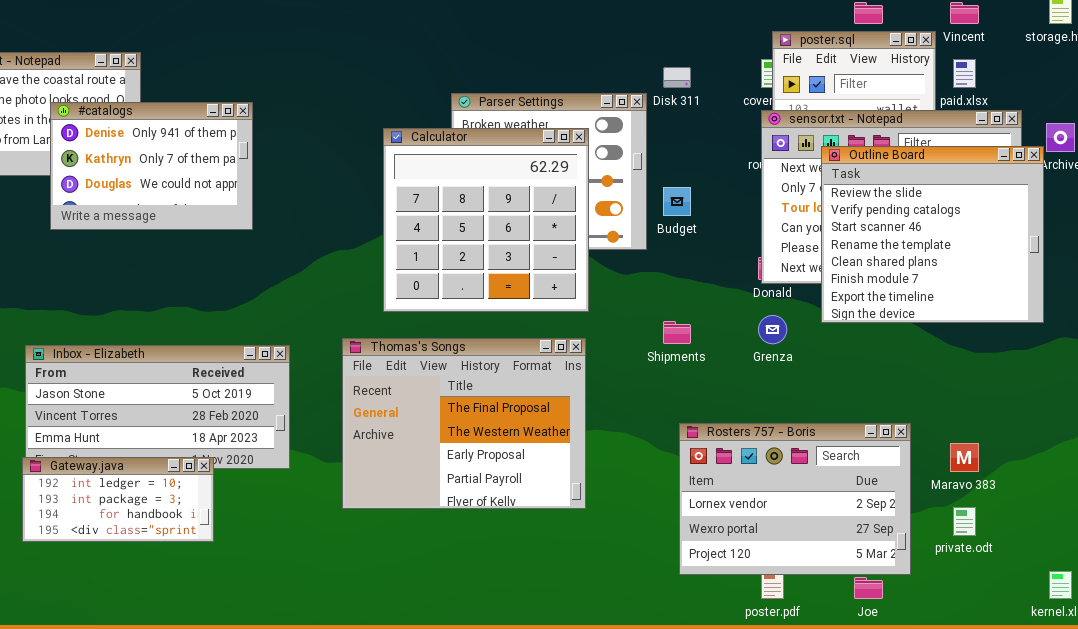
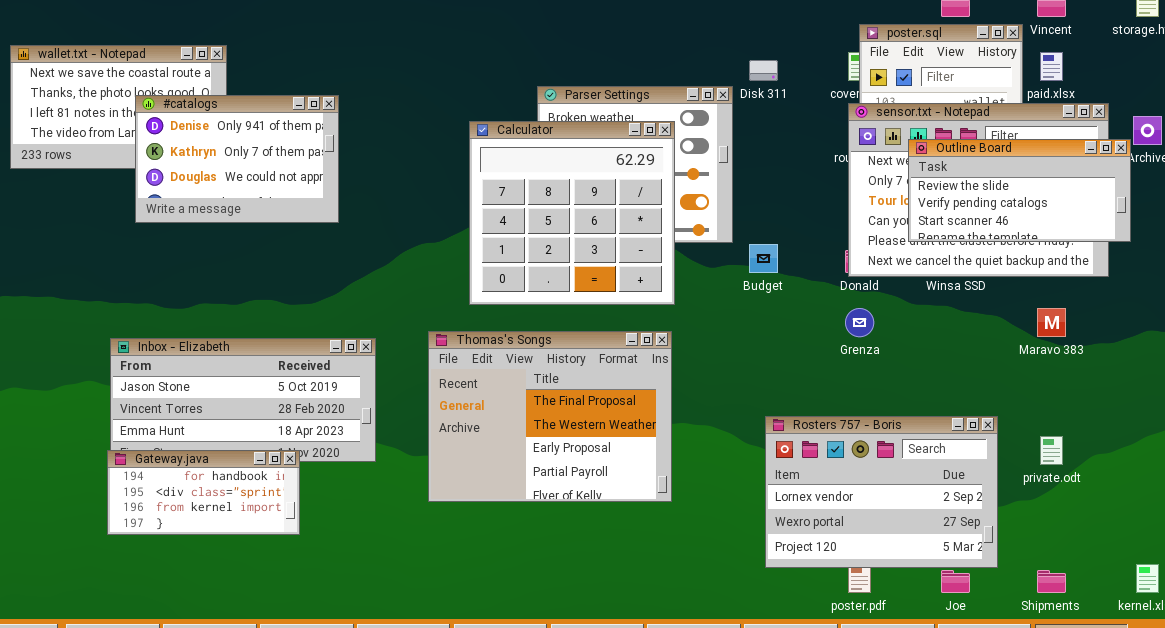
Outline Board: [821,146,1044,323] -> [908,139,1131,242], resized
Budget: [663,187,691,216] -> [749,244,778,273], moved
Shipments: [663,321,691,344] -> [1037,570,1066,593], moved
Maravo 383: [950,443,979,472] -> [1037,308,1066,337], moved
Gateway.java: [22,457,214,542] -> [107,450,300,535], scrolled down 2 rows
private.odt: [953,507,976,536] -> [1040,436,1063,465], moved

